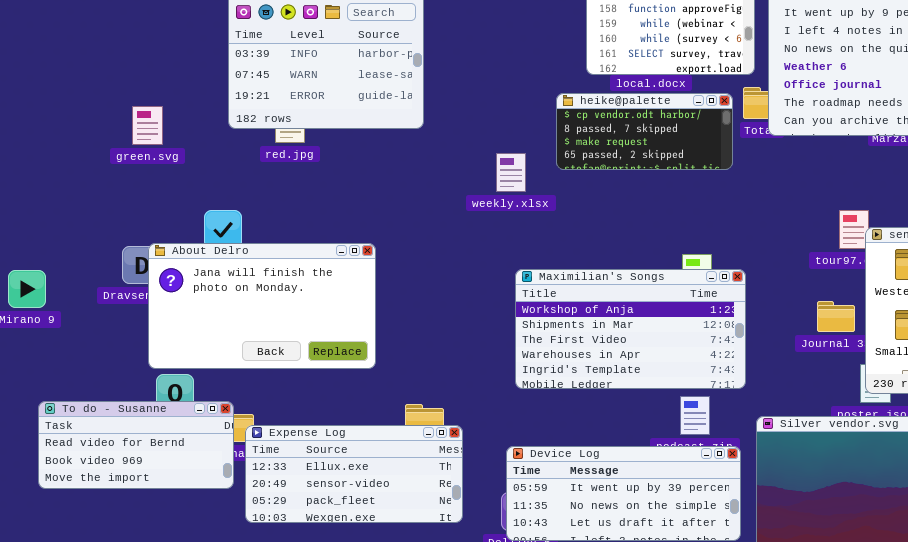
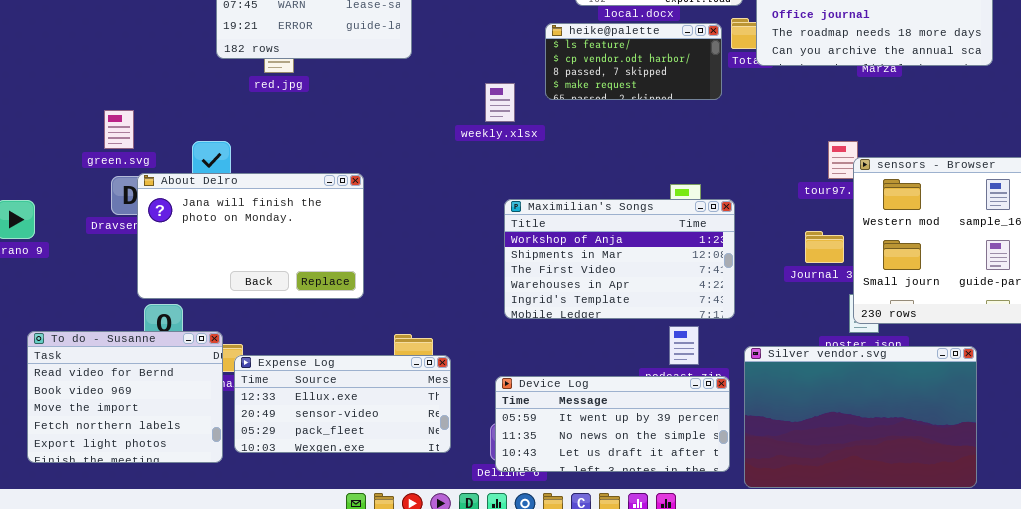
heike@palette: [556,93,733,170] -> [545,23,722,100], scrolled up 1 row
green.svg: [132,106,163,145] -> [104,110,134,149], moved
To do - Susanne: [38,401,234,489] -> [27,331,223,463], resized

